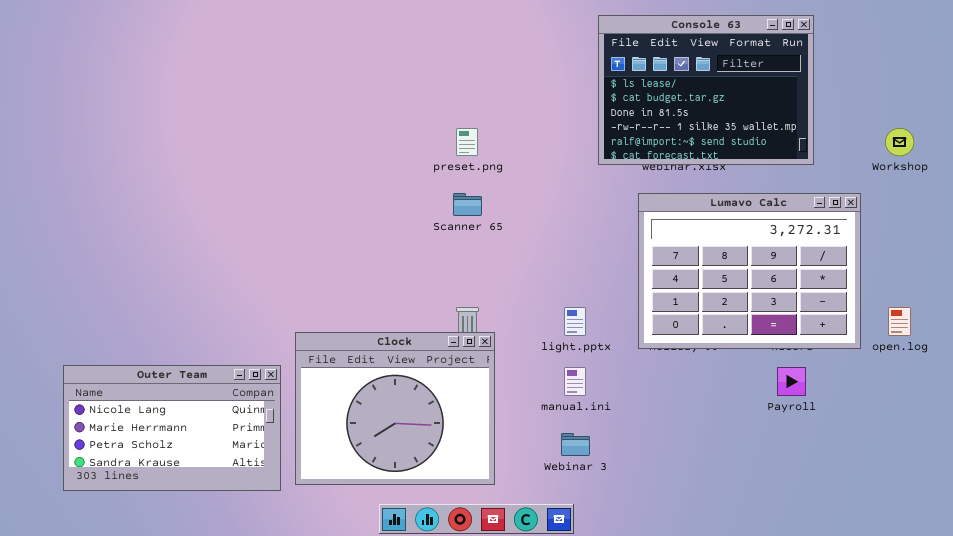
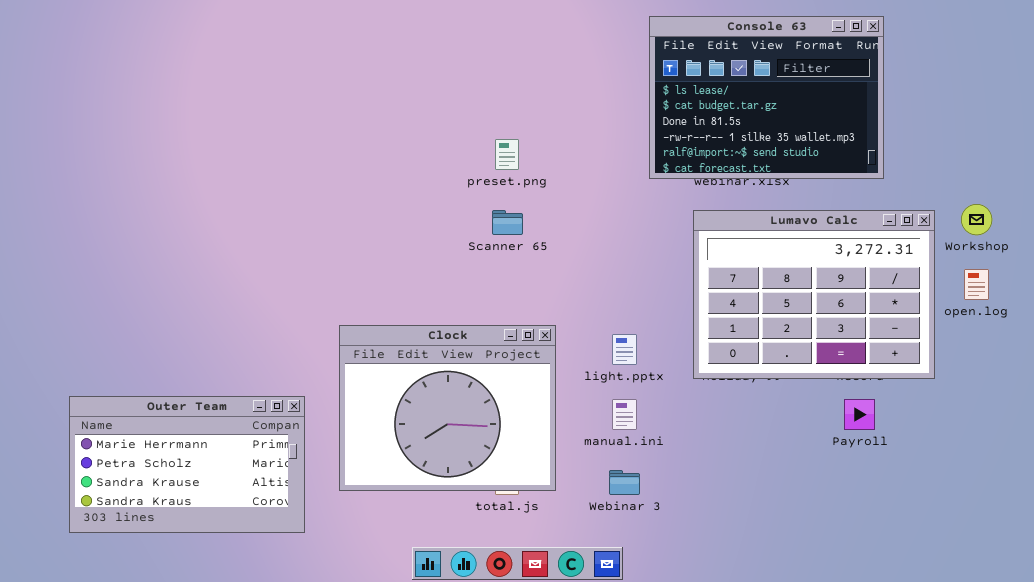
Workshop: [885,128,914,156] -> [961,204,992,235], moved
open.log: [888,307,911,336] -> [964,269,989,300], moved
Clock: [295,332,495,485] -> [339,325,556,491], moved
Outer Team: [63,365,281,491] -> [69,396,305,533], scrolled down 1 row

